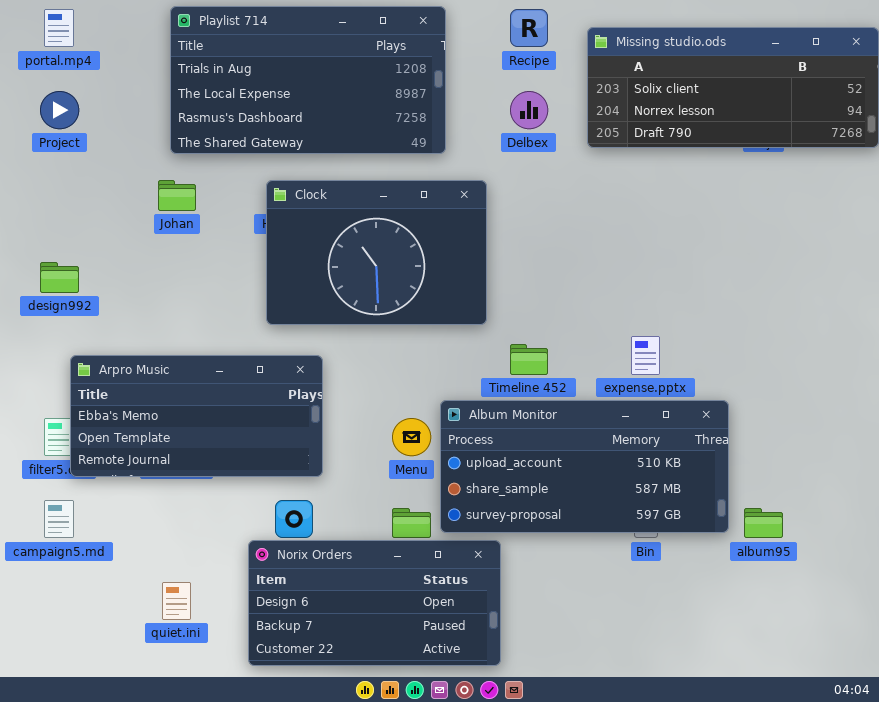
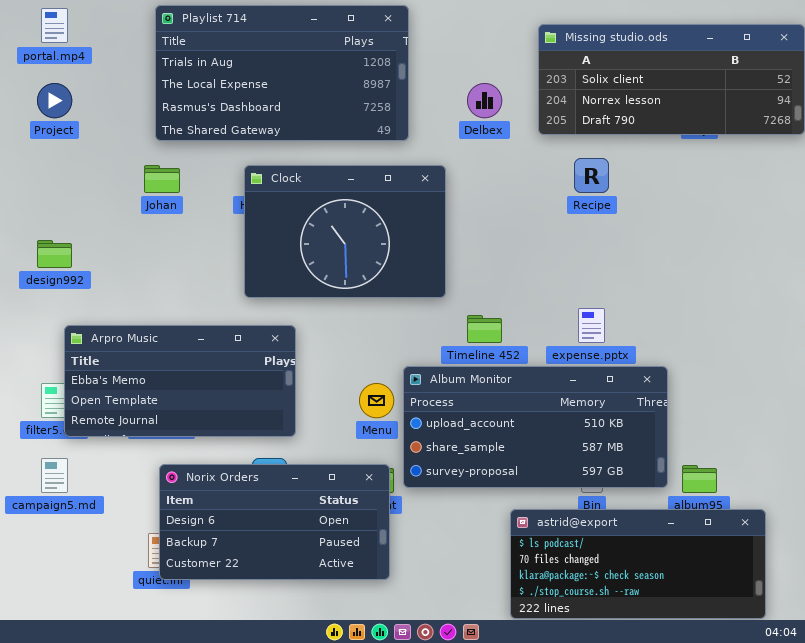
Recipe: [510,9,548,47] -> [574,158,609,193], moved
Norix Orders: [248,540,501,666] -> [159,464,390,580], moved
astrid@export: none -> [510,509,766,619], opened

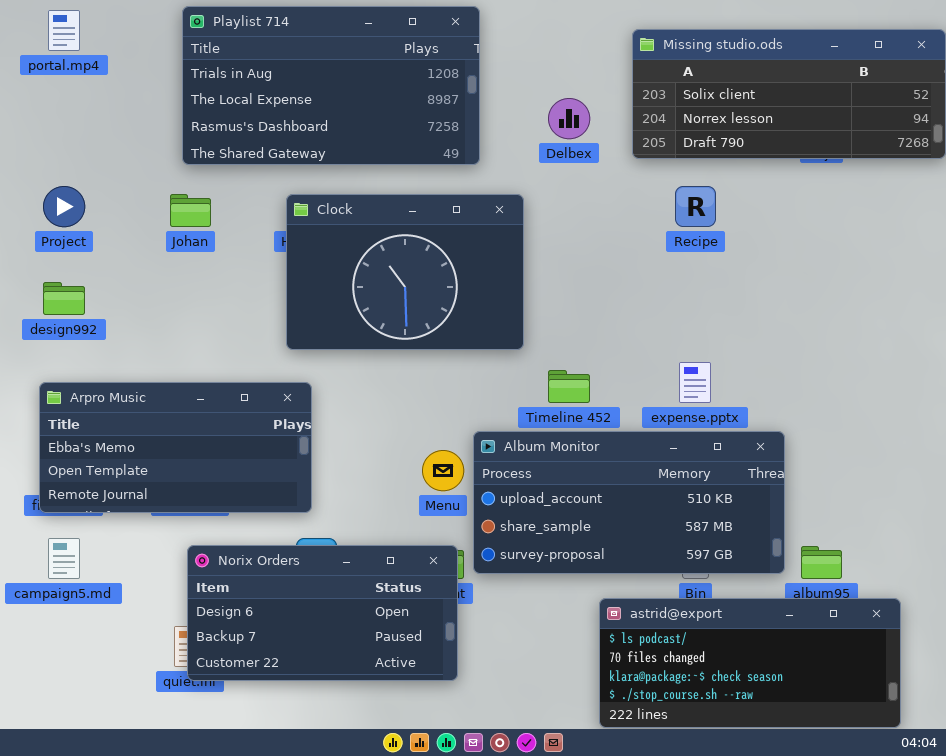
Project: [37,83,72,118] -> [43,186,85,227], moved
Arpro Music: [64,325,296,437] -> [39,382,312,513], moved

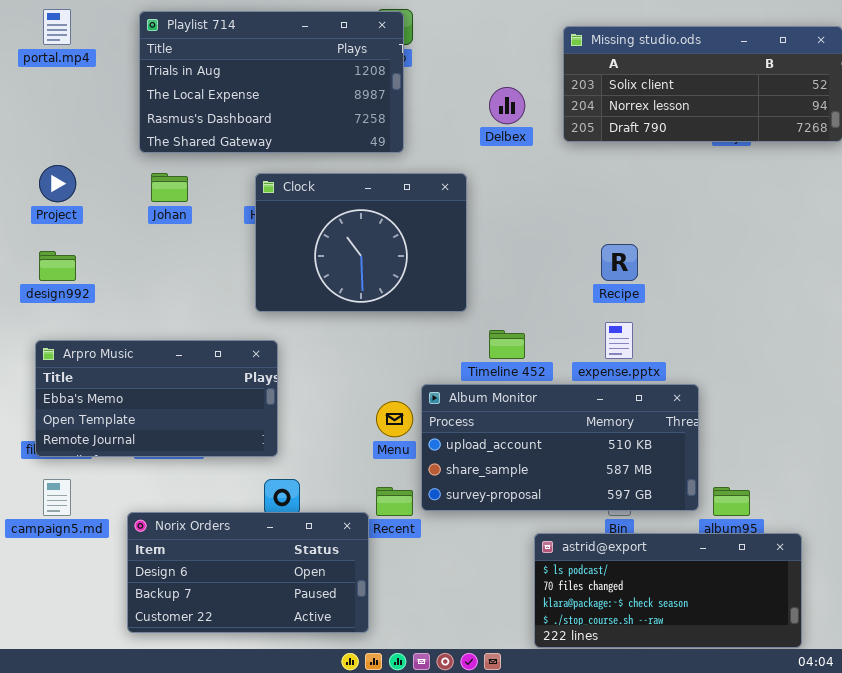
Playlist 714: [182,6,480,165] -> [139,11,404,153], moved
Recipe: [675,186,716,227] -> [601,244,638,281], moved
Norix Orders: [187,545,458,681] -> [127,512,369,633], moved

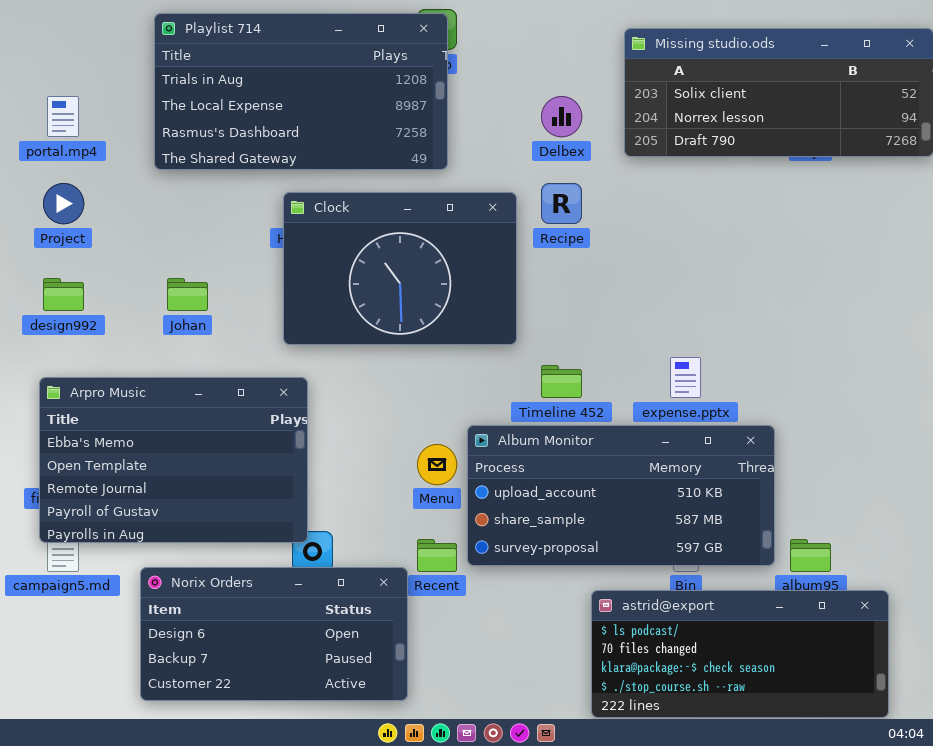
portal.mp4: [43,9,71,45] -> [47,96,79,137], moved
Johan: [151,173,188,202] -> [167,278,208,311], moved
Recipe: [601,244,638,281] -> [541,183,582,224], moved
Arpro Music: [35,340,278,457] -> [39,377,308,543], resized

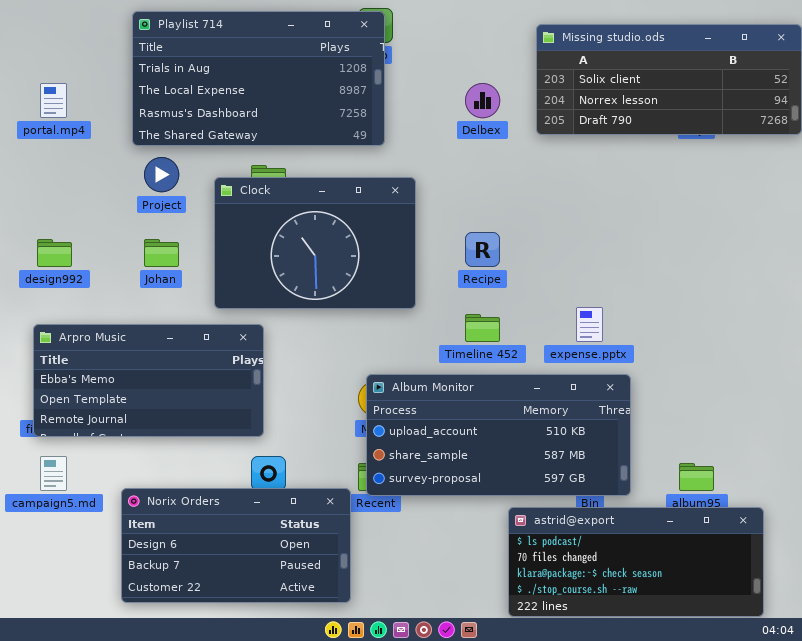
Project: [43,183,84,224] -> [144,157,179,192], moved
Recipe: [541,183,582,224] -> [465,232,500,267], moved
Clock: [283,192,517,345] -> [214,177,416,309], moved
Arpro Music: [39,377,308,543] -> [33,324,264,437], resized
Album Monitor: [467,425,775,566] -> [366,374,631,496], moved

